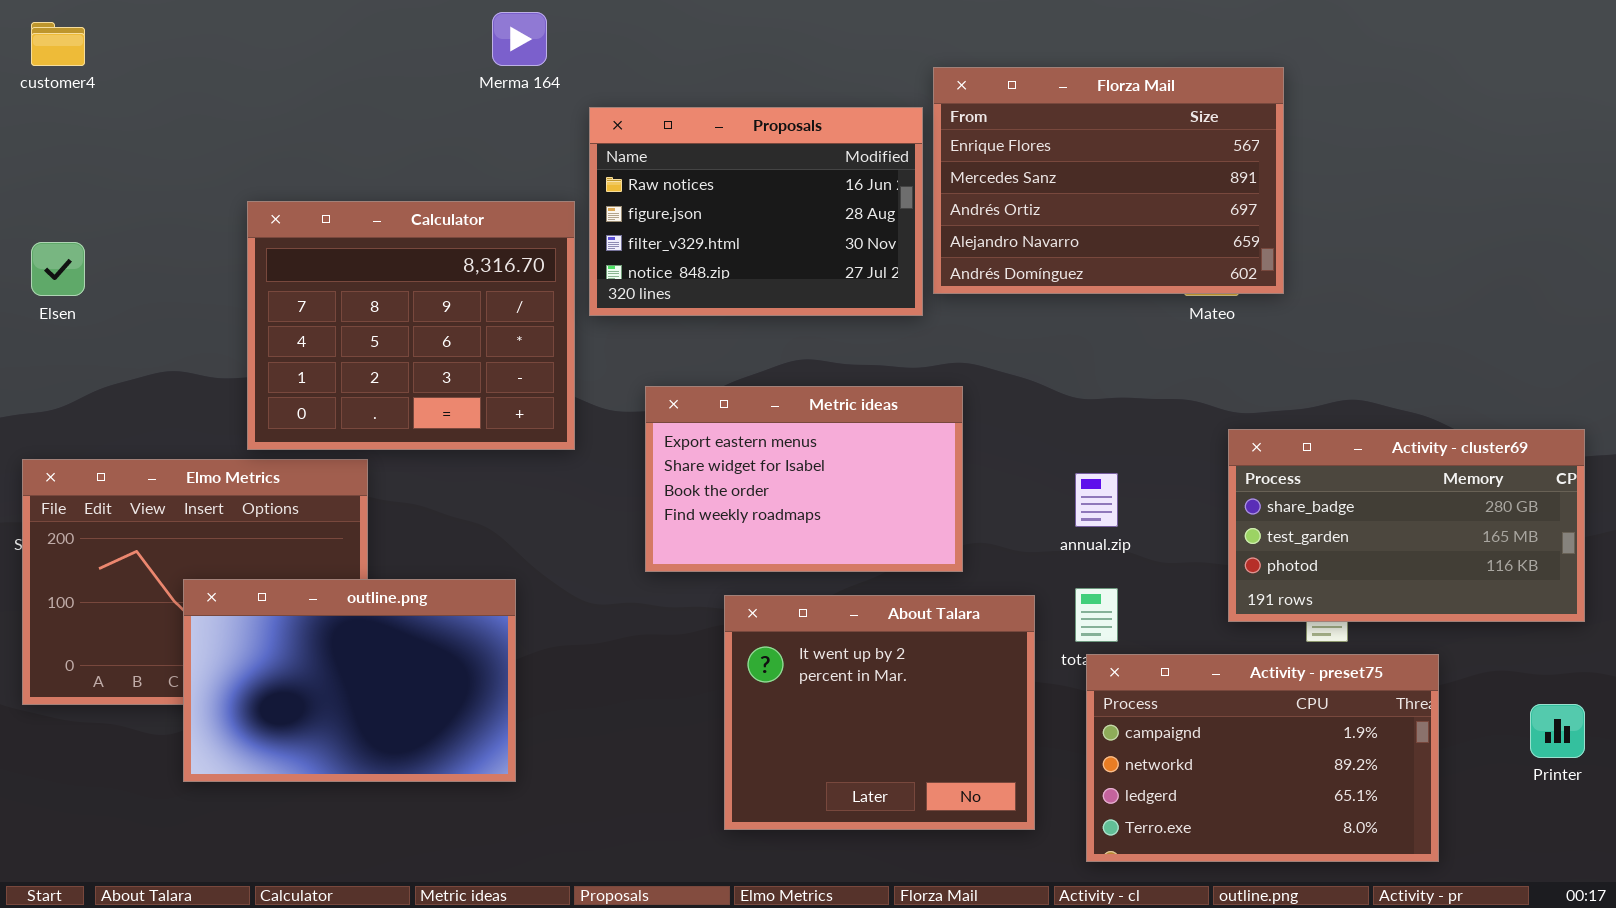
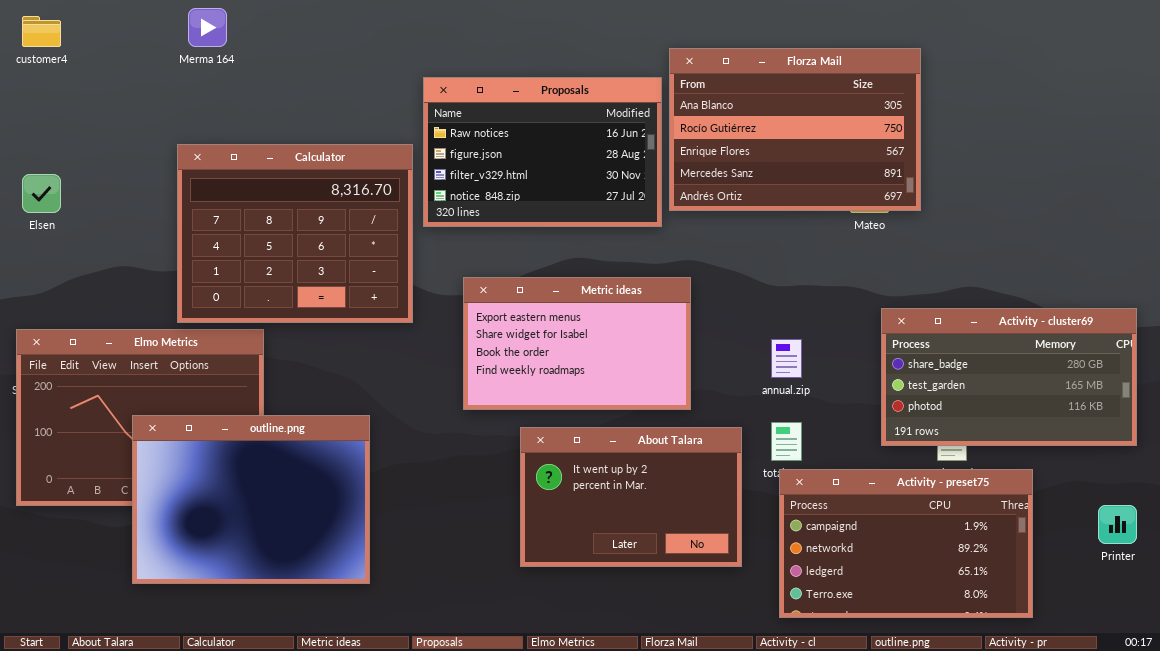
Merma 164: [492,12,547,66] -> [188,8,227,47], moved
Florza Mail: [933,67,1284,294] -> [669,48,921,211], scrolled up 2 rows
outline.png: [183,579,516,782] -> [132,415,370,584], resized
About Talara: [724,595,1035,830] -> [520,427,742,567], resized

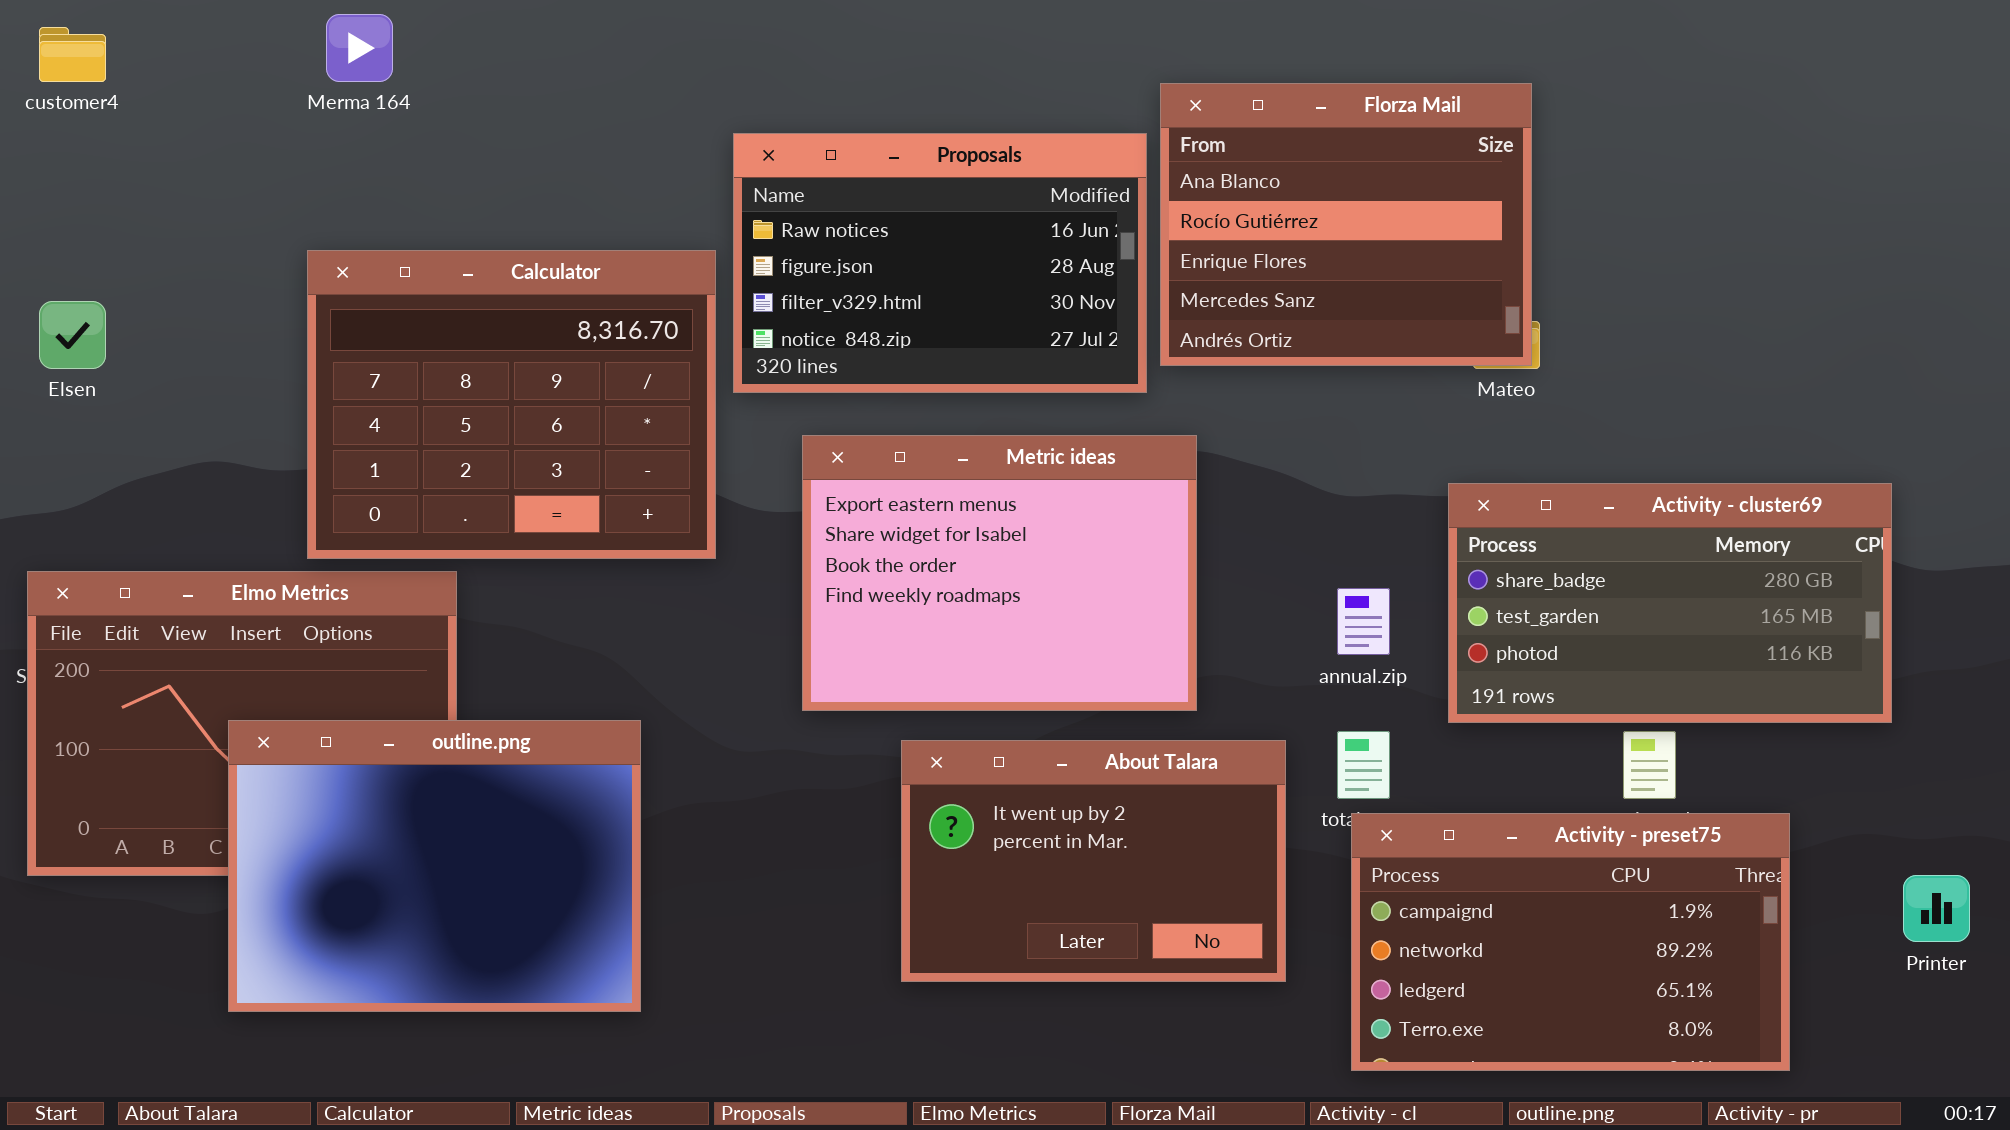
Florza Mail: [669,48,921,211] -> [1160,83,1532,366], resized
Metric ideas: [463,277,691,410] -> [802,435,1197,711], resized
Activity - cluster69: [881,308,1137,446] -> [1448,483,1892,723], moved

